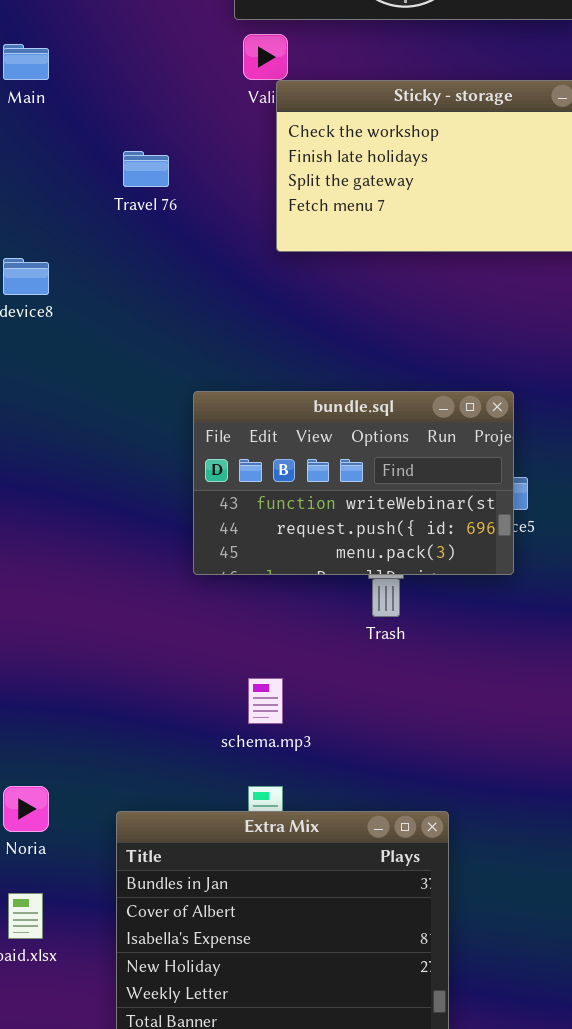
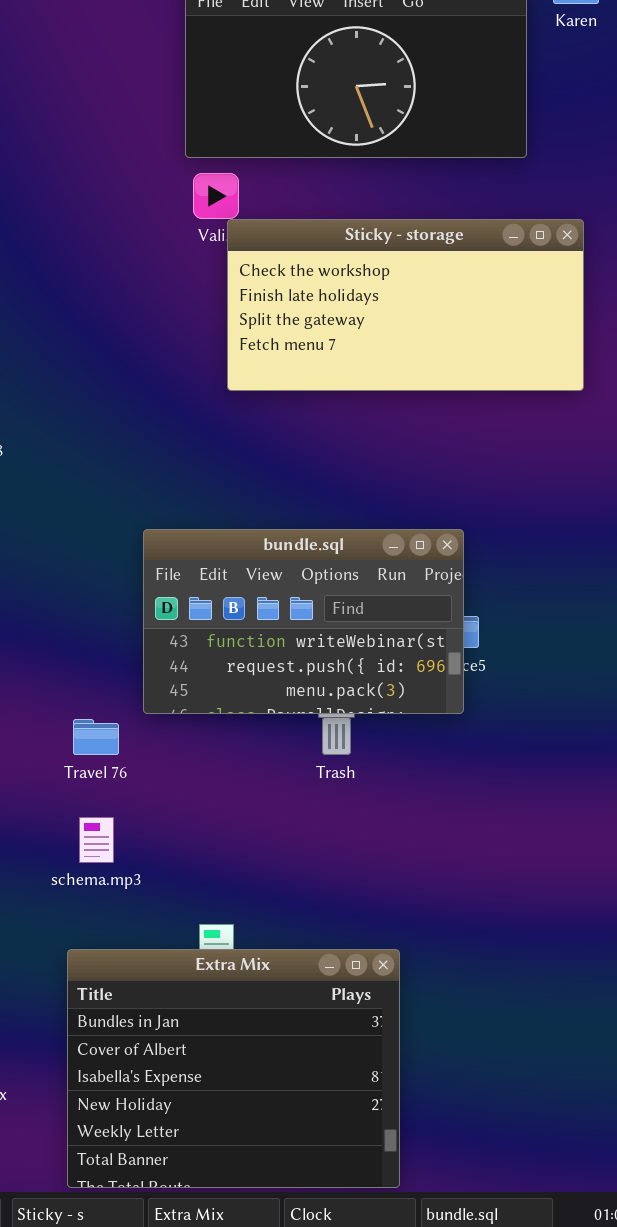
Travel 76: [123,151,169,187] -> [73,719,119,755], moved
schema.mp3: [248,678,283,724] -> [79,817,114,863], moved

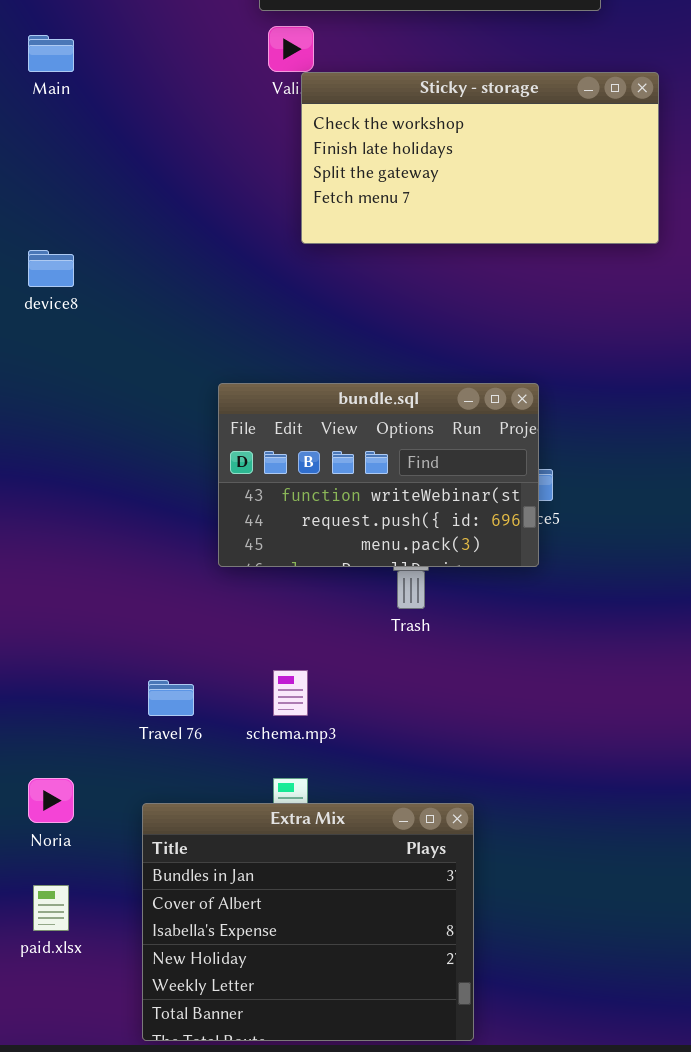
Travel 76: [73,719,119,755] -> [148,680,194,716], moved
schema.mp3: [79,817,114,863] -> [273,670,308,716], moved

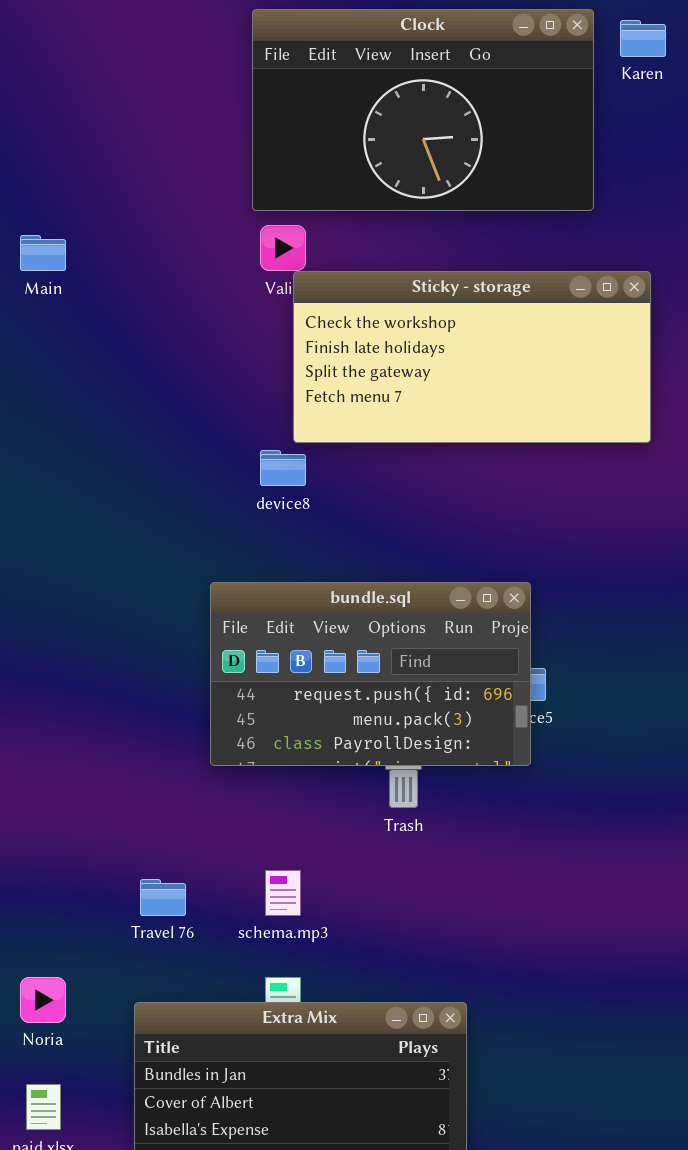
device8: [28,250,74,287] -> [260,450,306,486], moved
bundle.sql: [218,383,539,567] -> [210,582,531,766], scrolled down 1 row

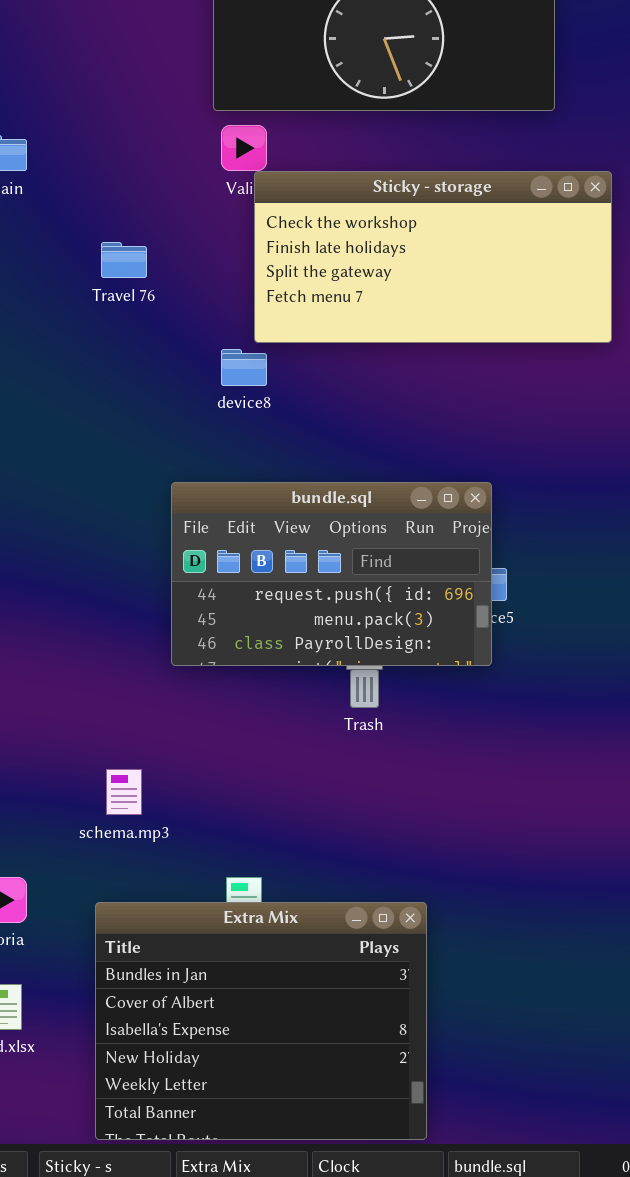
schema.mp3: [265,870,301,916] -> [106,769,142,815], moved
Travel 76: [140,879,186,916] -> [101,242,147,278], moved

